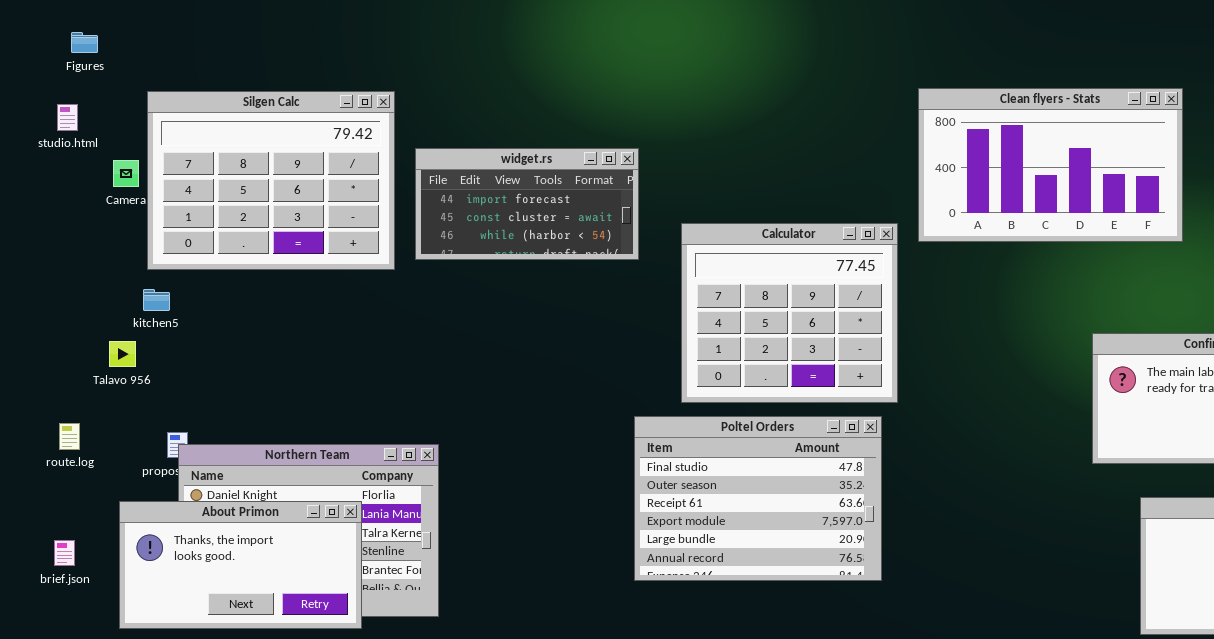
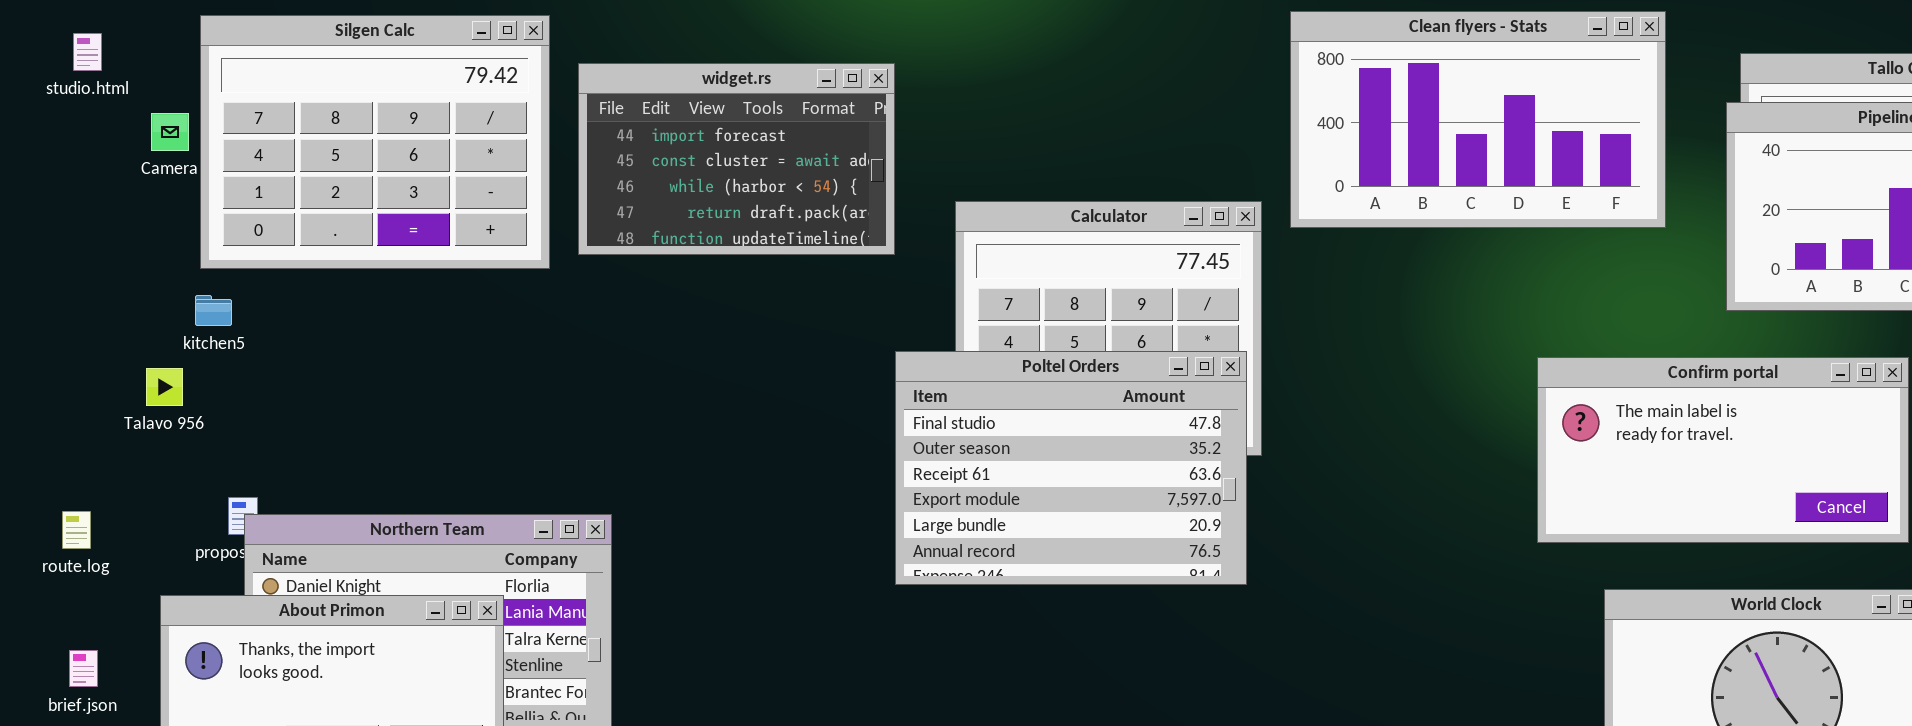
widget.rs: [415,148,639,260] -> [578,63,895,255], resized
Poltel Orders: [634,416,882,581] -> [895,351,1247,585], moved
route.log: [59,423,80,450] -> [62,511,91,549], moved

